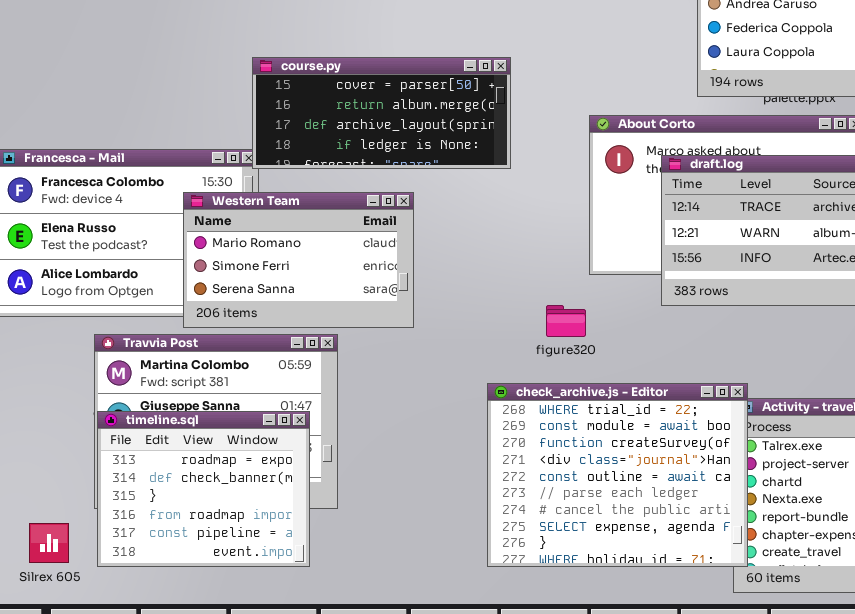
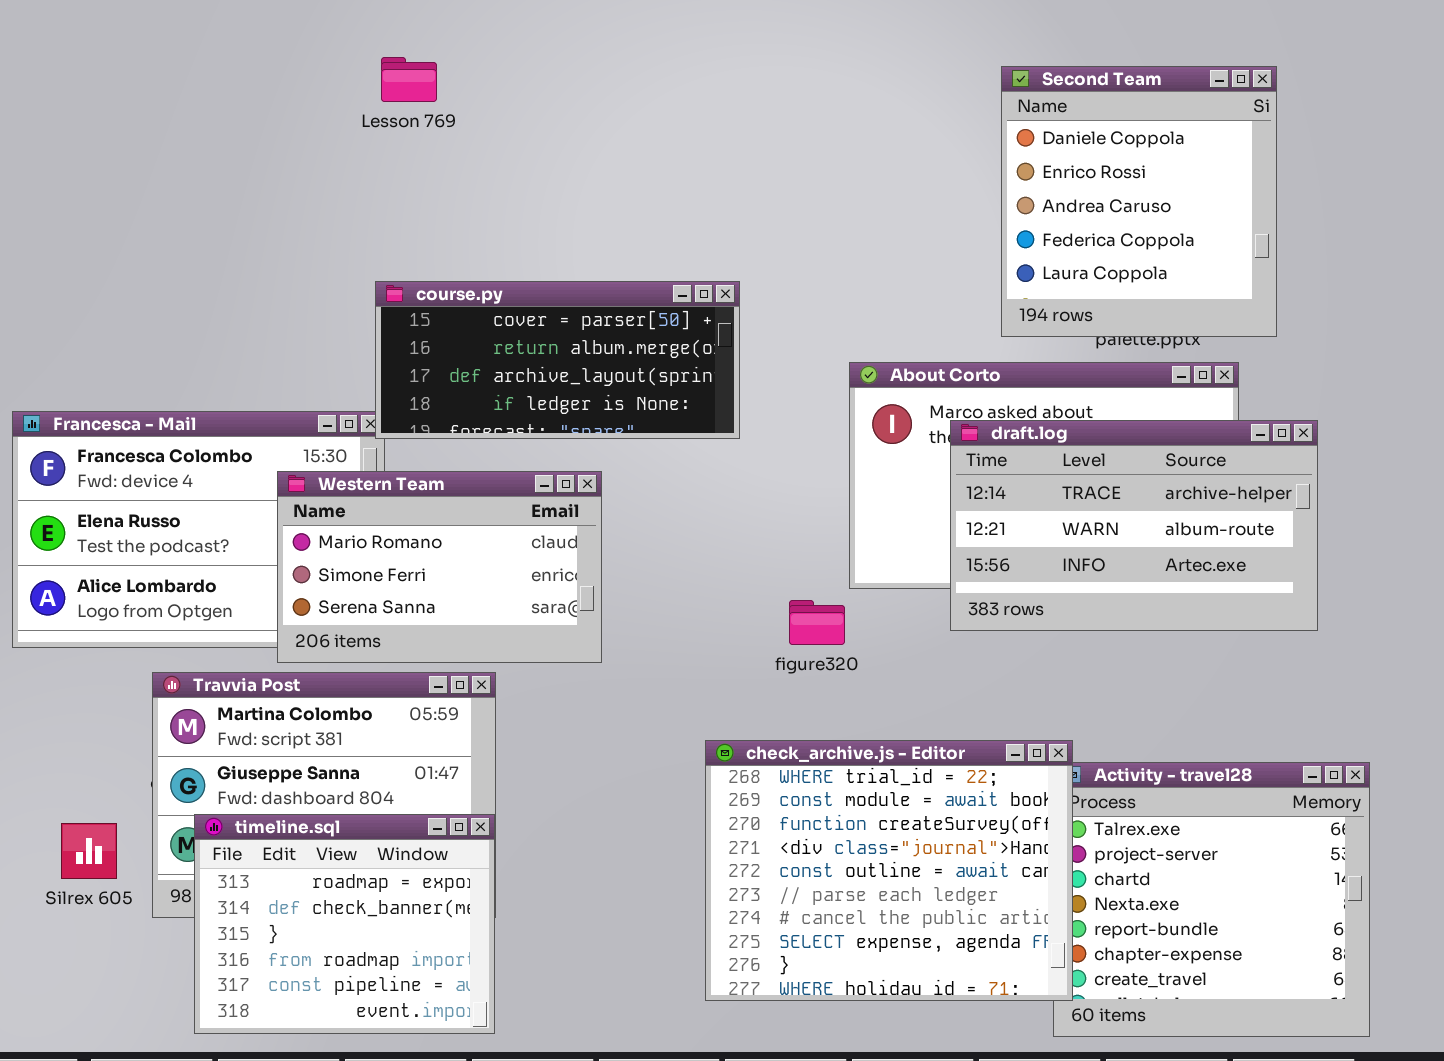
figure320: [546,305,586,337] -> [789,600,845,645], moved
timeline.sql: [97,411,310,567] -> [194,814,495,1034], moved
Silrex 605: [29,523,69,563] -> [61,823,117,879], moved

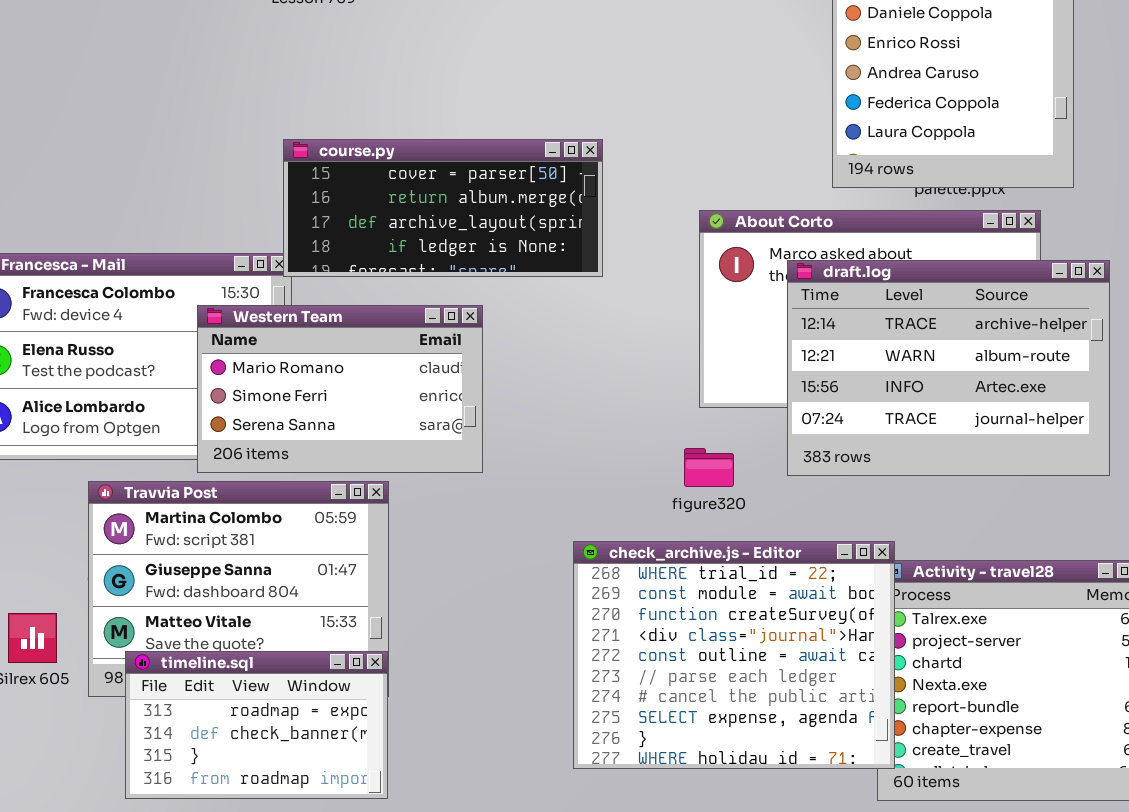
draft.log: [950,420,1318,631] -> [787,260,1110,476], resized
figure320: [789,600,845,645] -> [684,448,734,487], moved
timeline.sql: [194,814,495,1034] -> [125,651,388,799], resized

